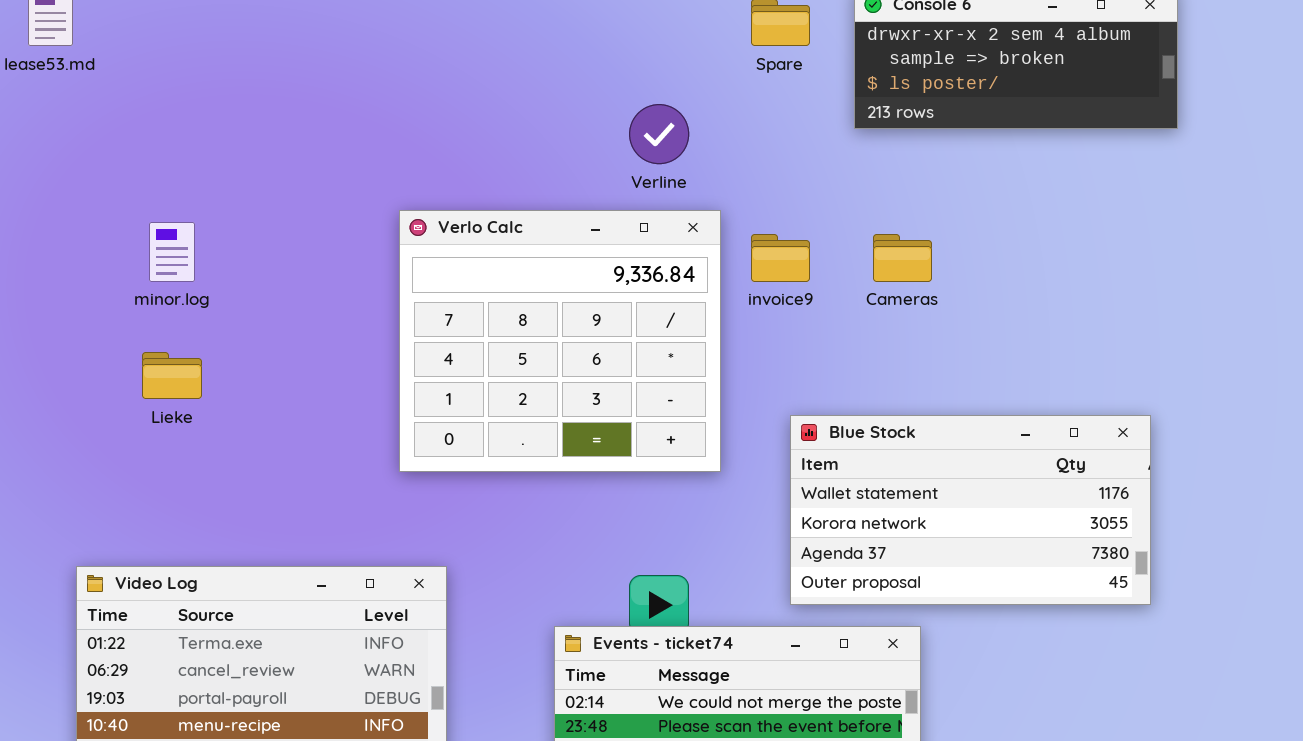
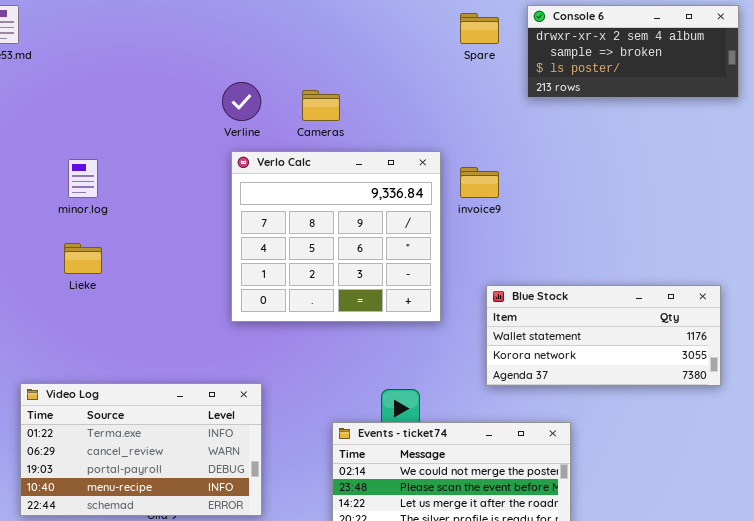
Verline: [629,104,689,164] -> [222,82,261,121], moved
Cameras: [873,234,932,282] -> [302,90,340,121], moved
Blue Stock: [790,415,1151,605] -> [486,285,721,386], resized

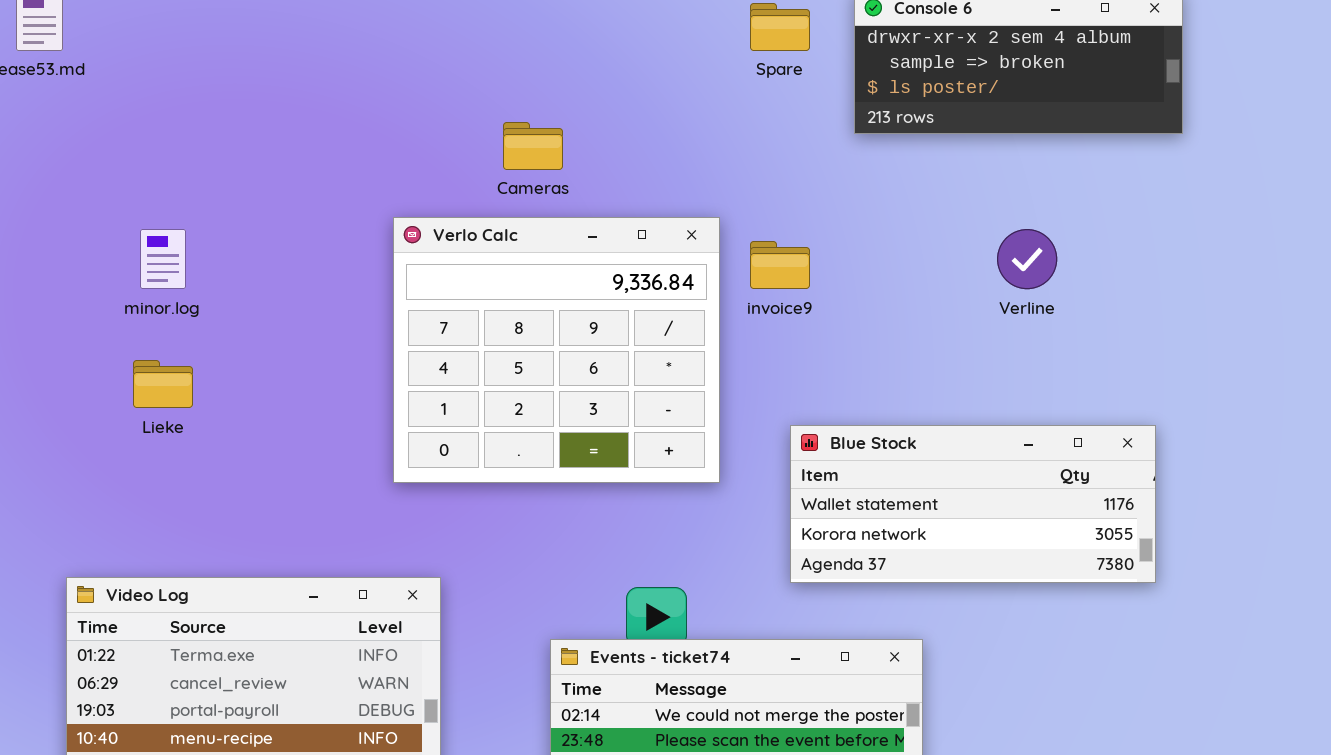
Verline: [222,82,261,121] -> [997,229,1057,289], moved

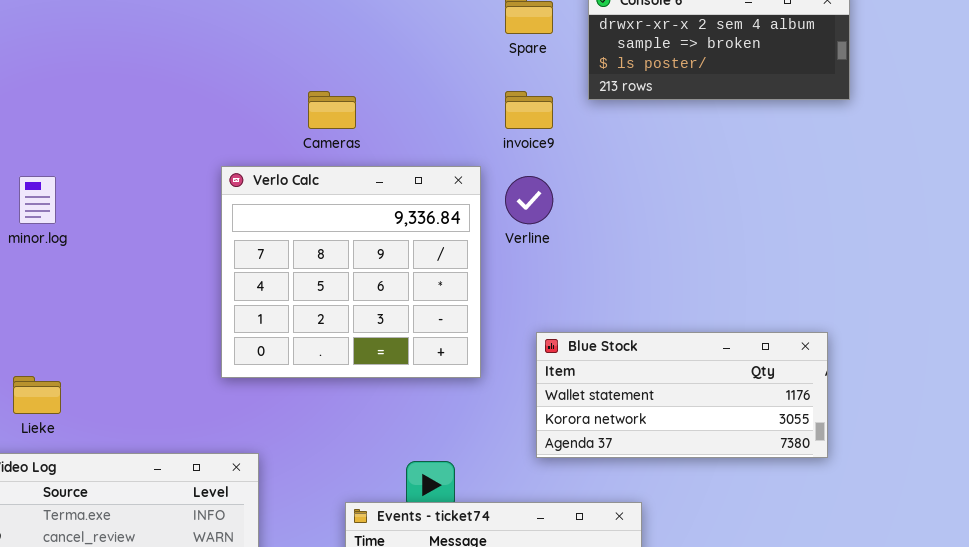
Verline: [997,229,1057,289] -> [505,176,553,224], moved
invoice9: [750,241,810,289] -> [505,91,553,129], moved
Lieke: [133,360,193,408] -> [13,376,61,414], moved

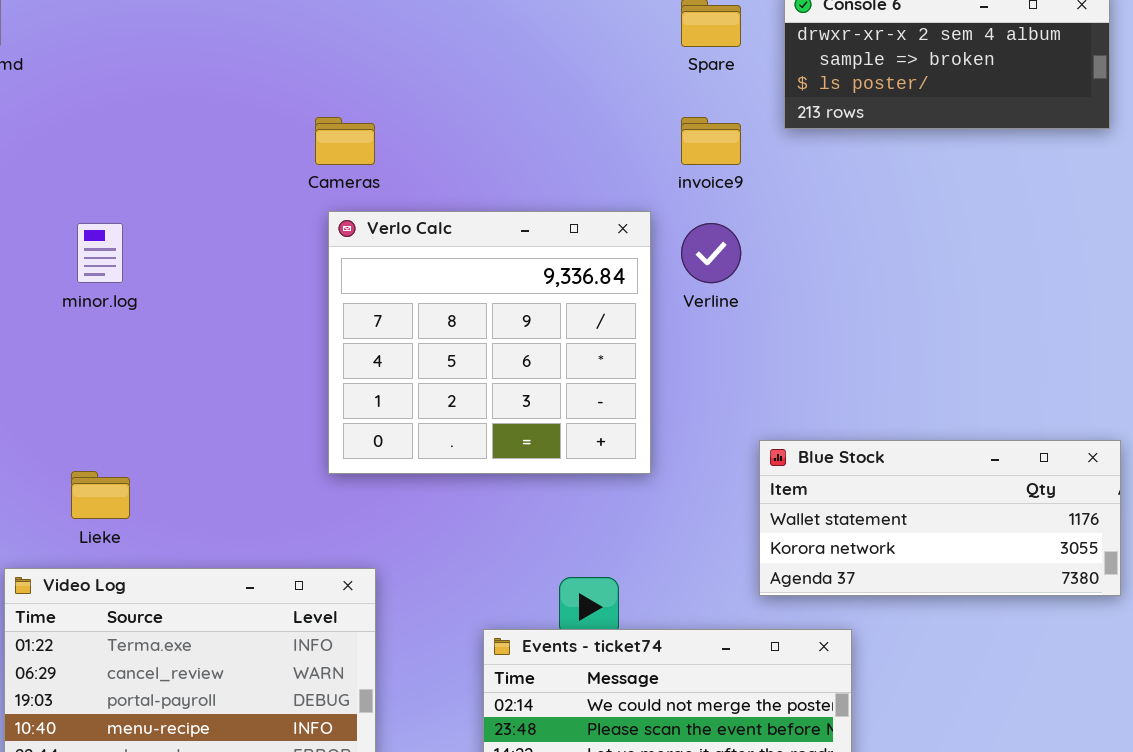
Cameras: [308,91,356,129] -> [315,117,375,165], moved
Blue Stock: [536,332,828,458] -> [759,440,1121,596], moved

